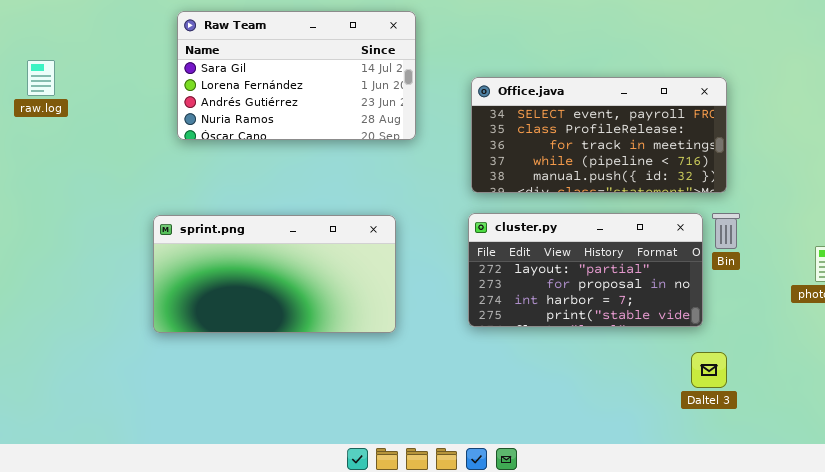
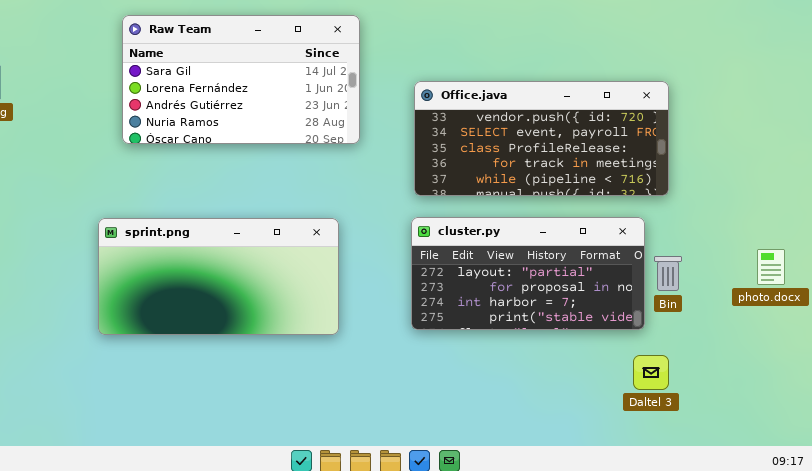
Office.java: [471,77,727,193] -> [414,81,669,196], scrolled up 1 row
Bin: [712,213,740,249] -> [654,256,682,291], moved

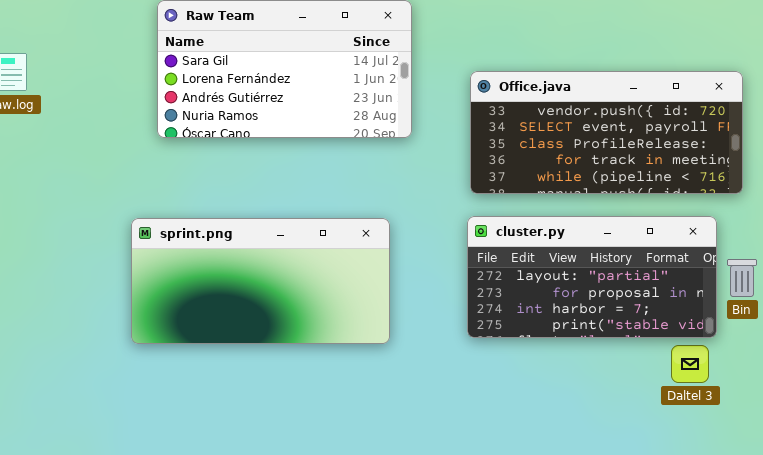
Daltel 3: [633,355,669,390] -> [671,345,709,383], moved

